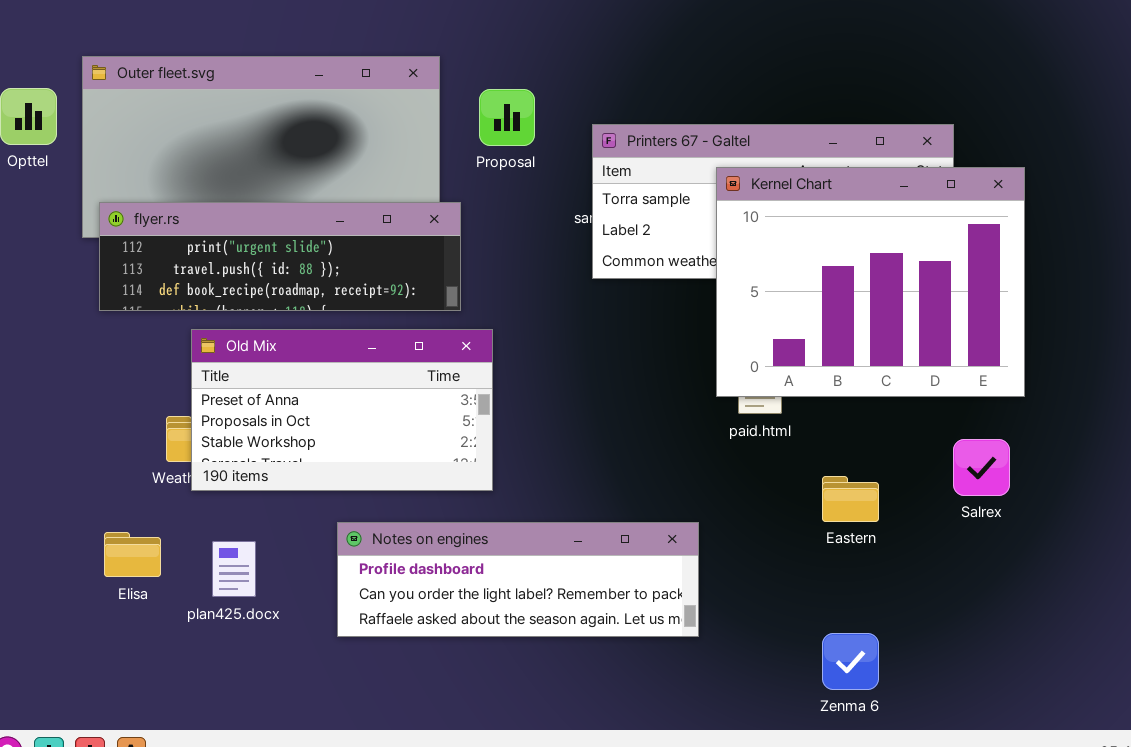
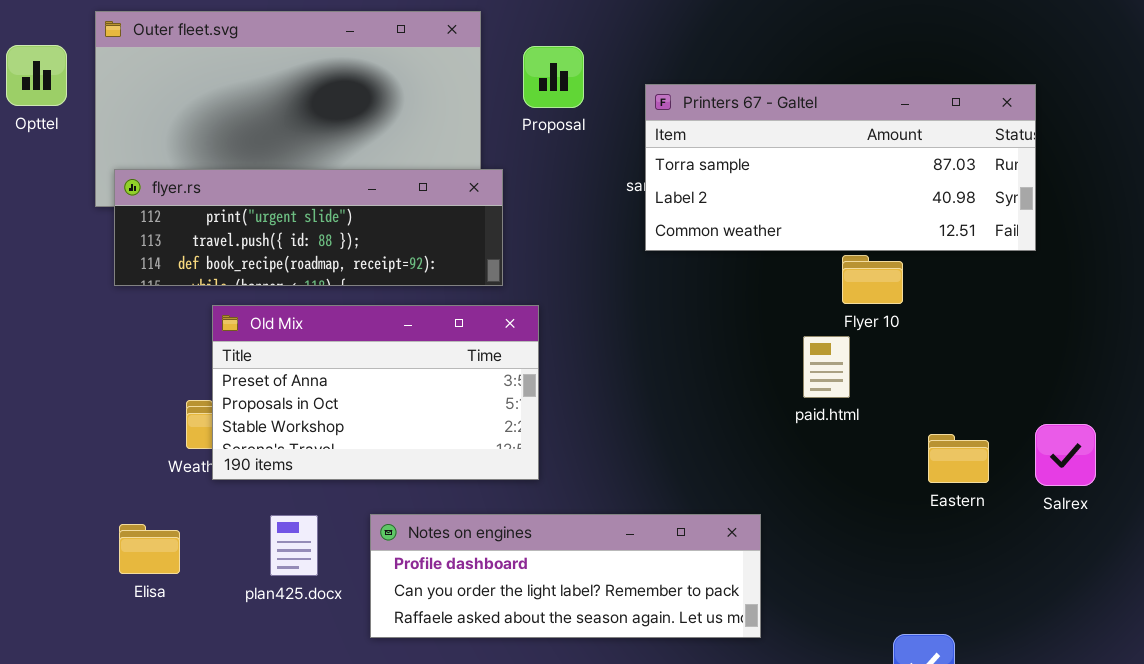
Kernel Chart: [716,167,1025,397] -> none, closed
Eastern: [822,476,879,522] -> [928,434,989,483], moved
plan425.docx: [212,541,256,597] -> [270,515,318,576], moved

